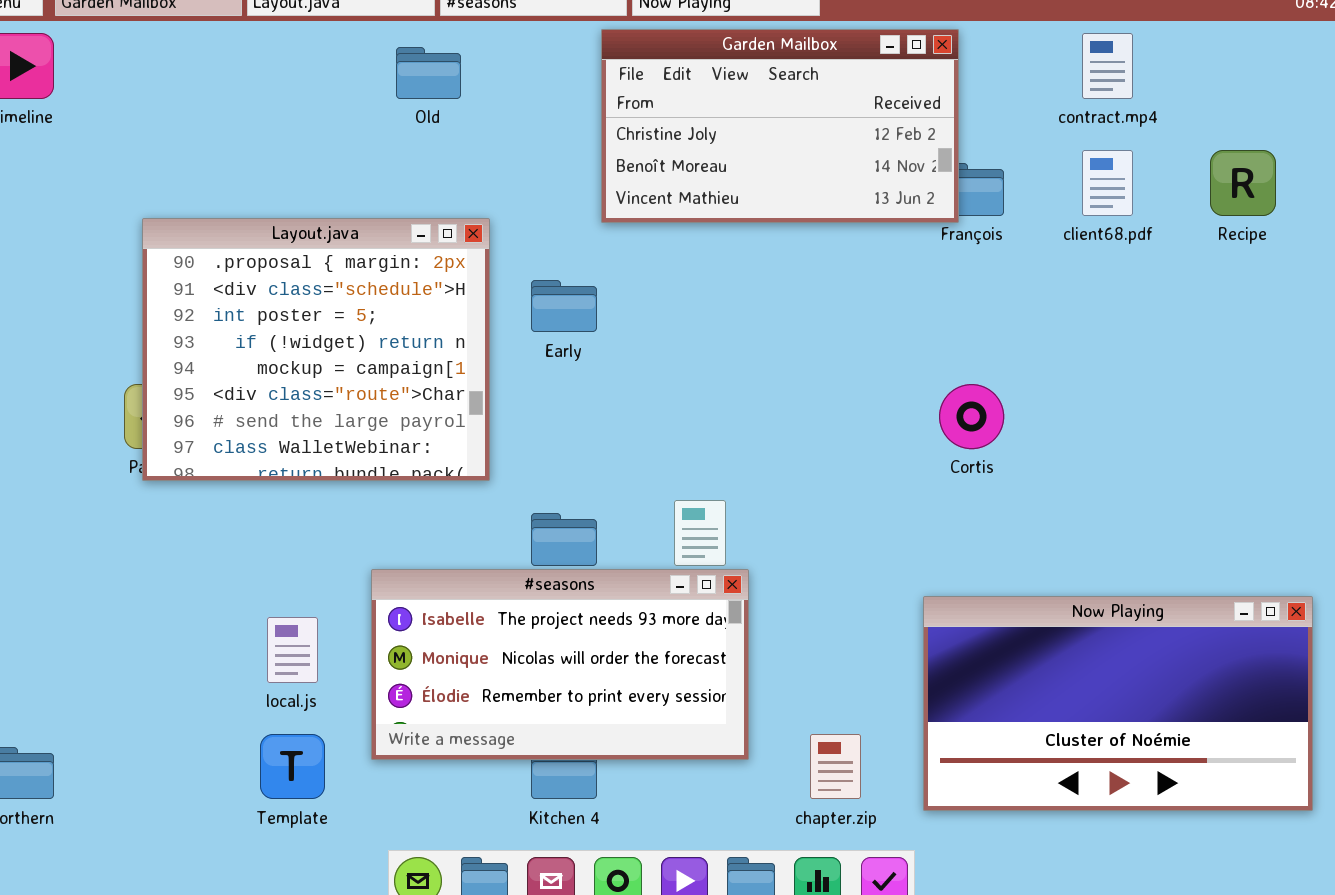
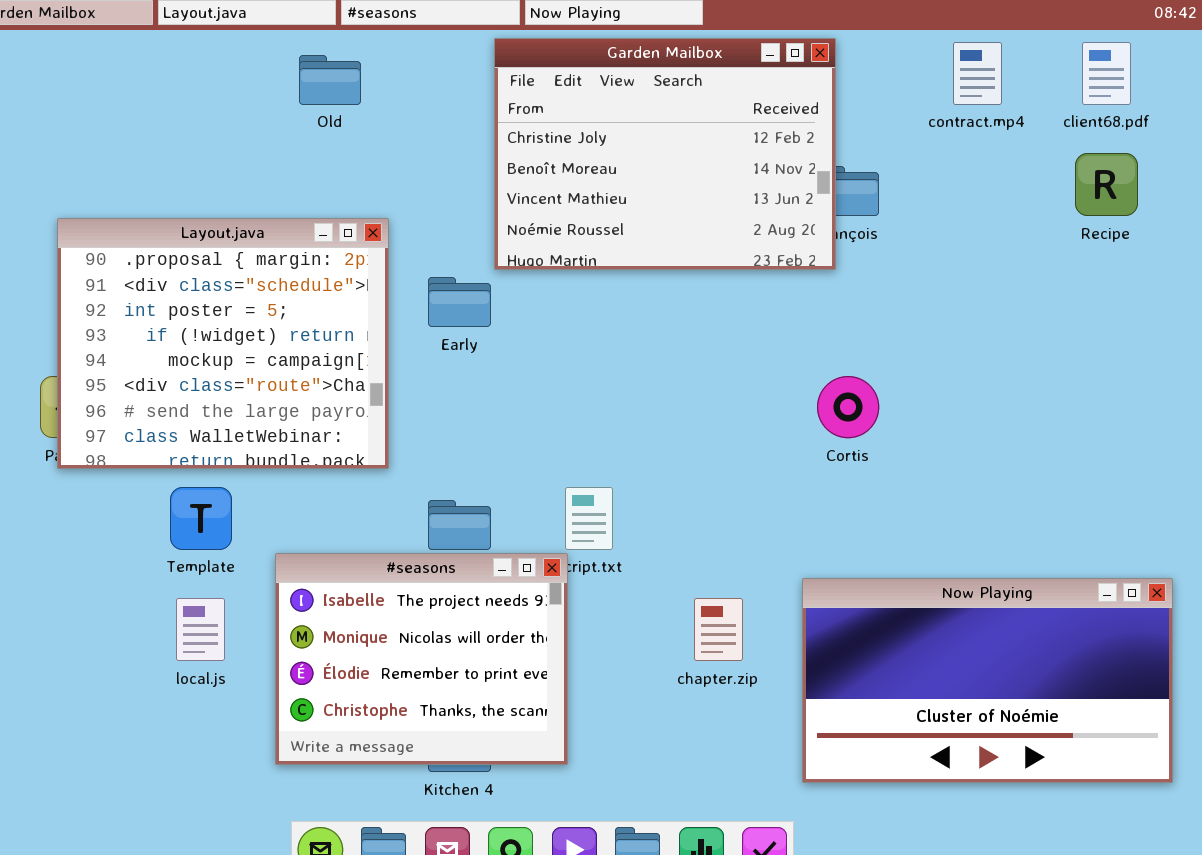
Garden Mailbox: [601,29,959,223] -> [494,38,836,270], resized
client68.pdf: [1082,150,1133,216] -> [1082,42,1131,105], moved
#seasons: [371,569,749,760] -> [275,553,568,765], resized
Template: [260,734,325,799] -> [170,487,232,550], moved
chapter.zip: [810,734,861,799] -> [694,598,743,661], moved

